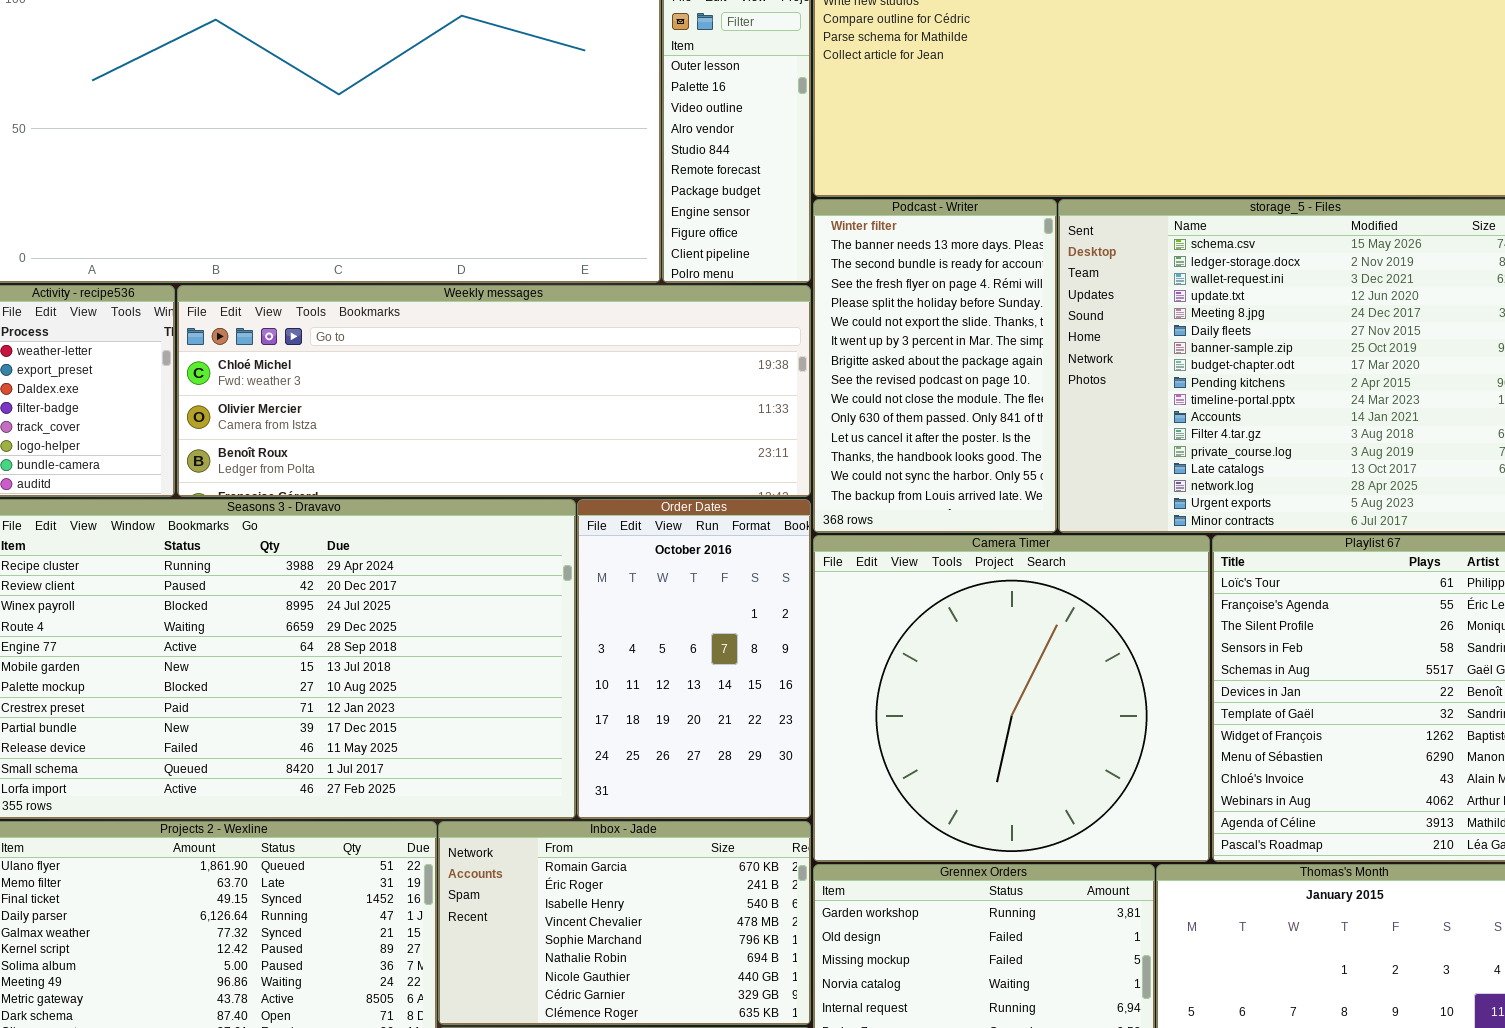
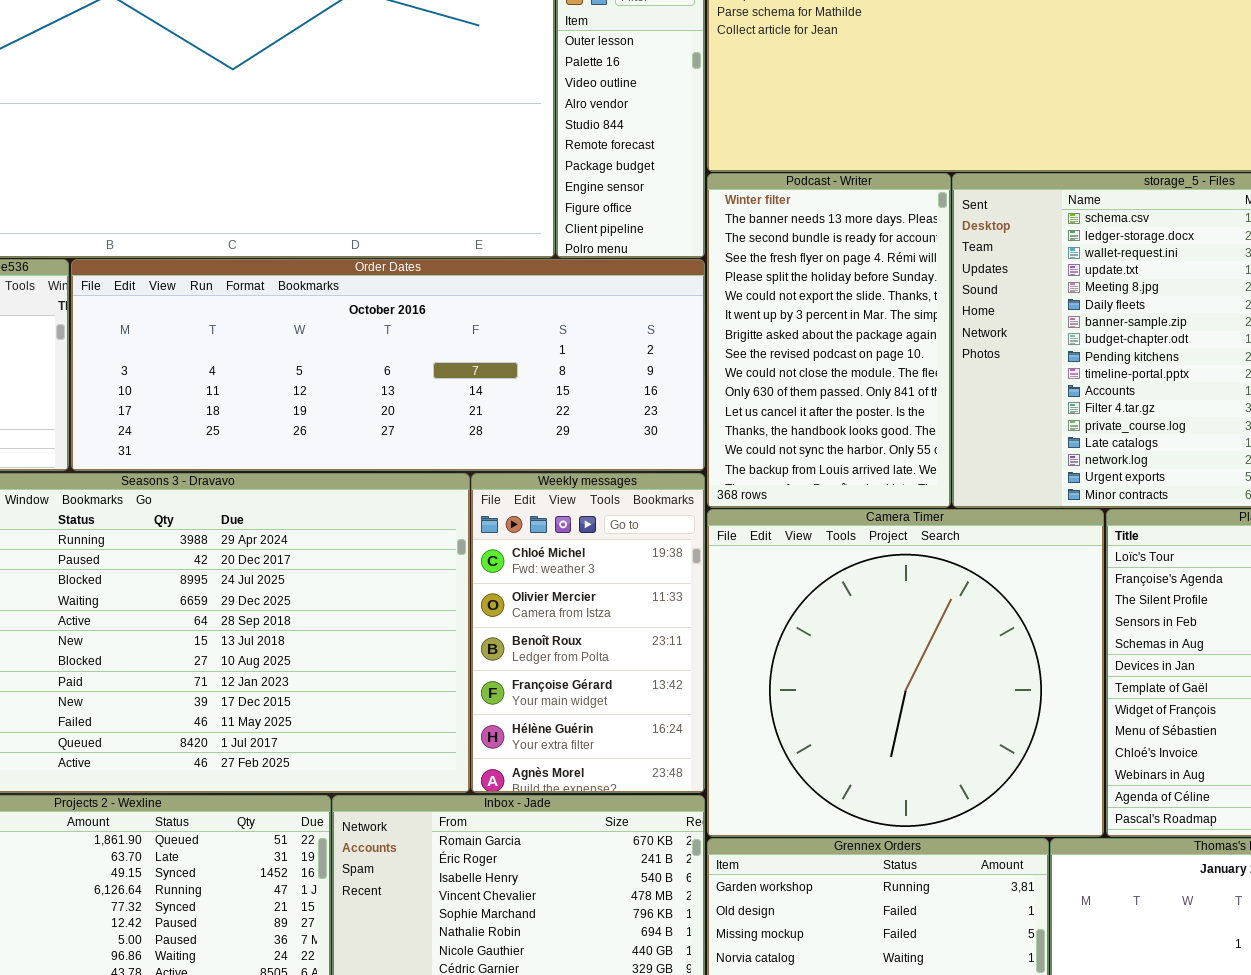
Weekly messages: [177,285,811,497] -> [471,473,705,793], moved, resized
Order Dates: [577,499,811,819] -> [71,259,705,471], moved, resized

